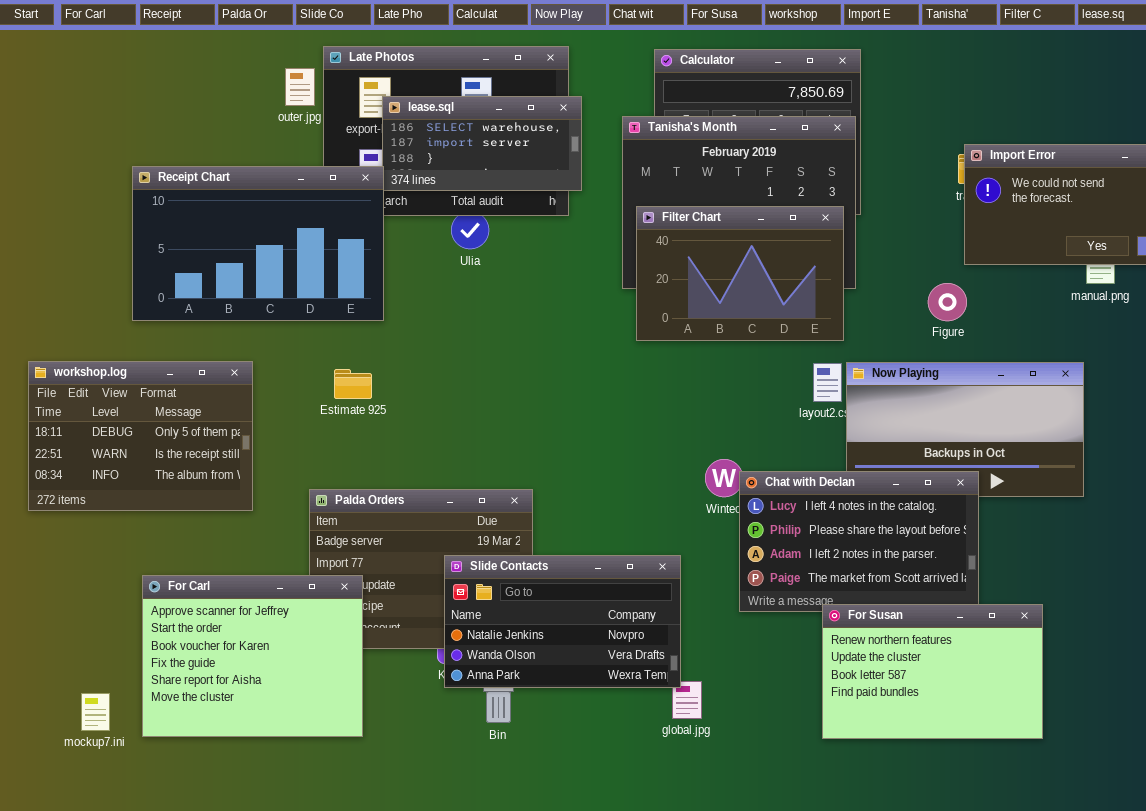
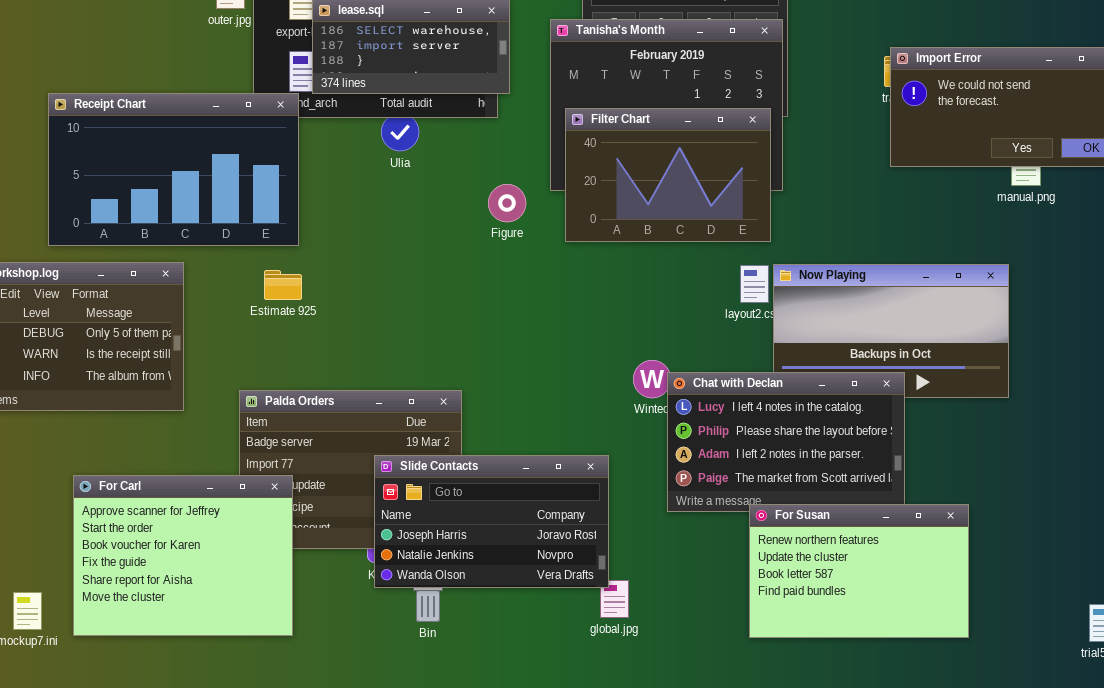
Receipt Chart: [132,166,384,321] -> [48,93,299,246], moved
Figure: [928,283,967,321] -> [488,184,526,222], moved
Slide Contacts: [444,555,681,688] -> [374,455,609,588], scrolled up 1 row

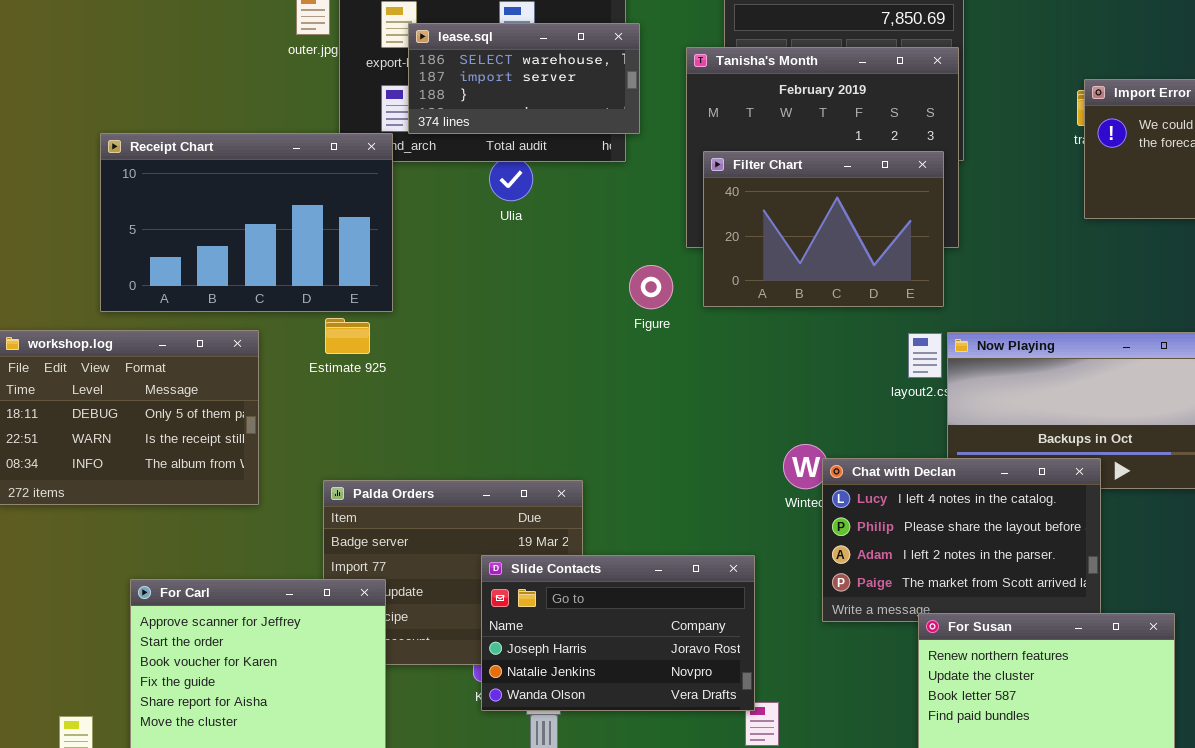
Figure: [488,184,526,222] -> [629,265,673,309], moved
Estimate 925: [264,270,302,300] -> [325,318,370,354], moved

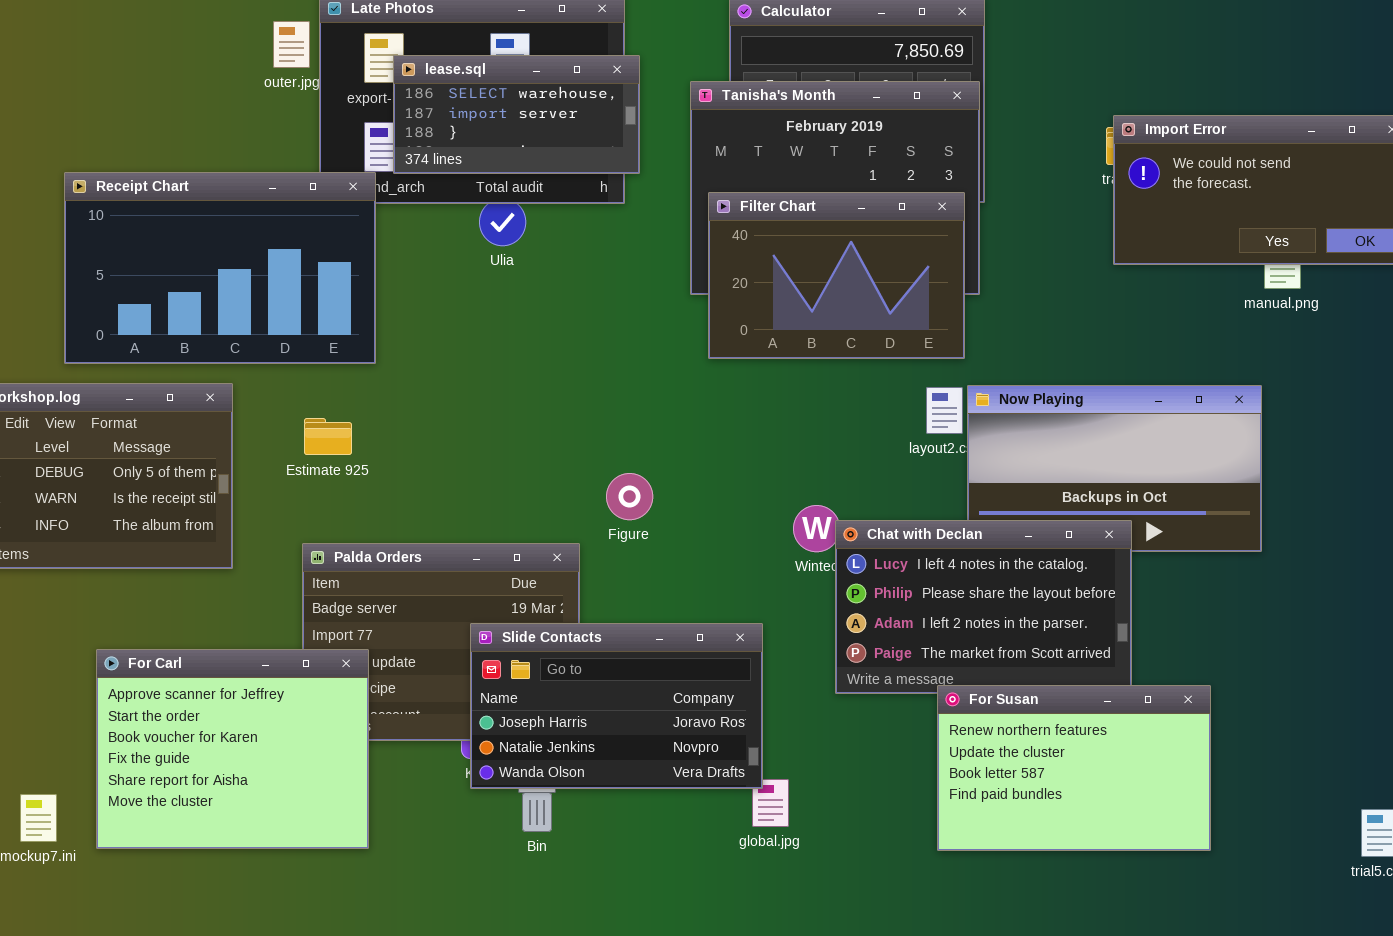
Figure: [629,265,673,309] -> [606,473,653,520], moved
Estimate 925: [325,318,370,354] -> [304,418,352,455], moved

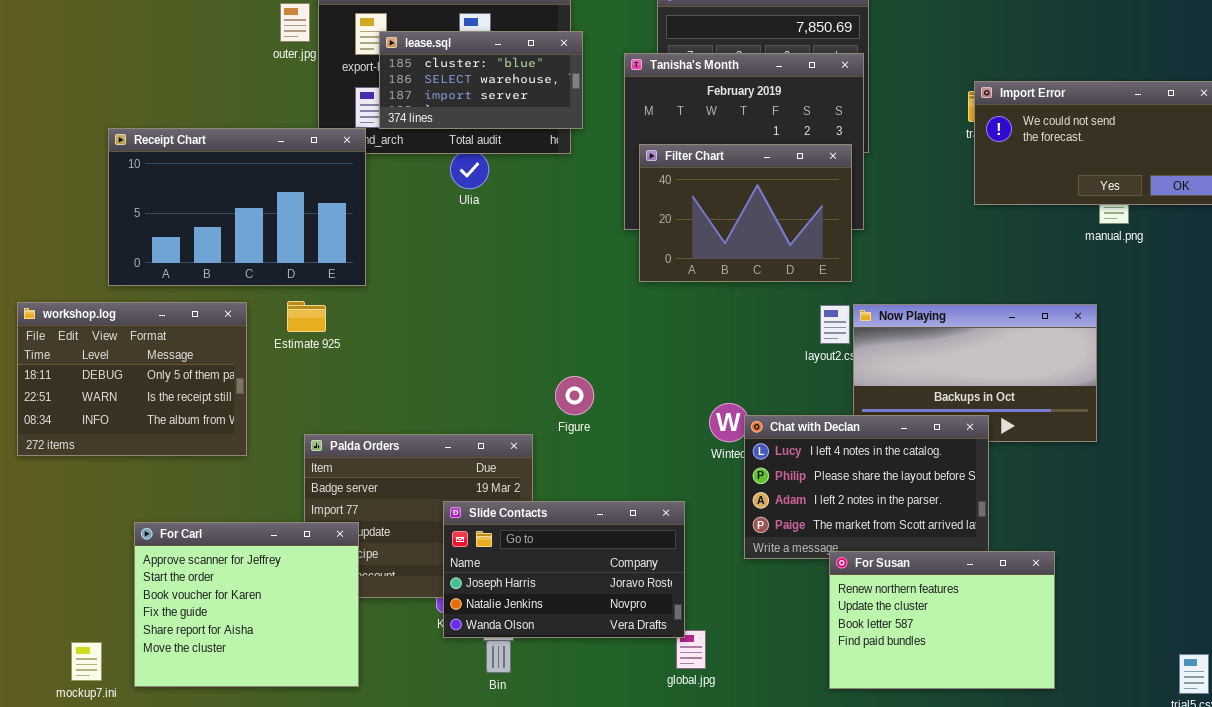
lease.sql: [393,55,640,174] -> [379,31,583,129], scrolled up 1 row
Estimate 925: [304,418,352,455] -> [287,301,326,332], moved

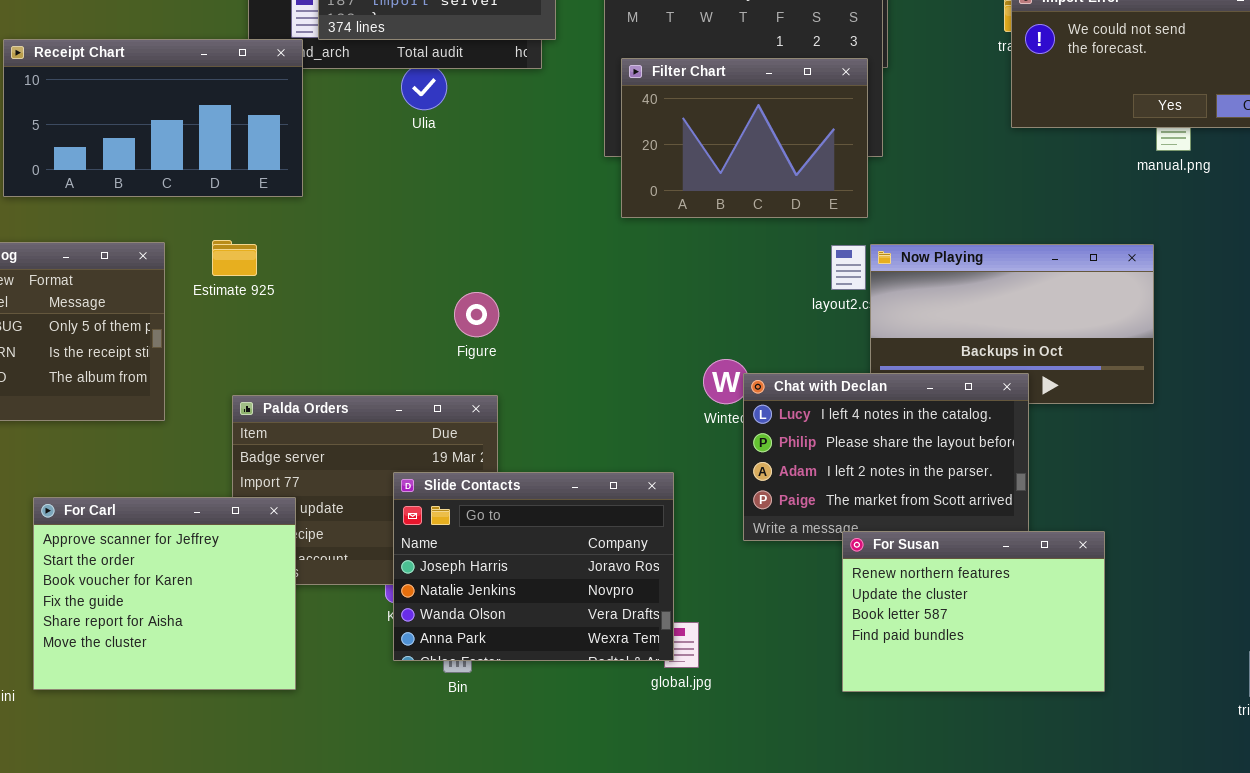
Receipt Chart: [108,128,366,286] -> [3,39,303,197], resized
Figure: [555,376,594,415] -> [454,292,499,337], moved
Slide Contacts: [443,501,685,638] -> [393,472,674,661], resized

